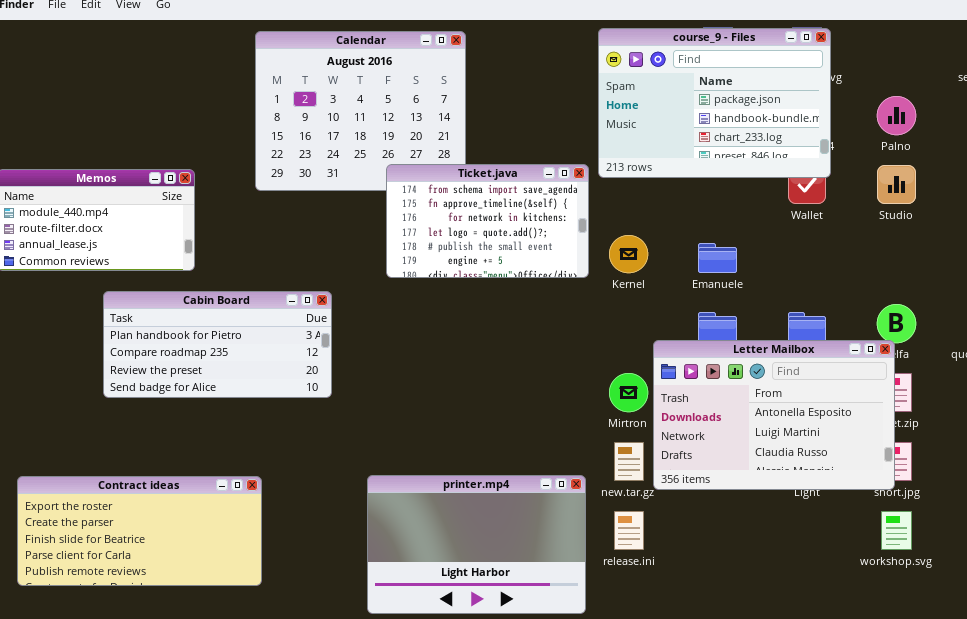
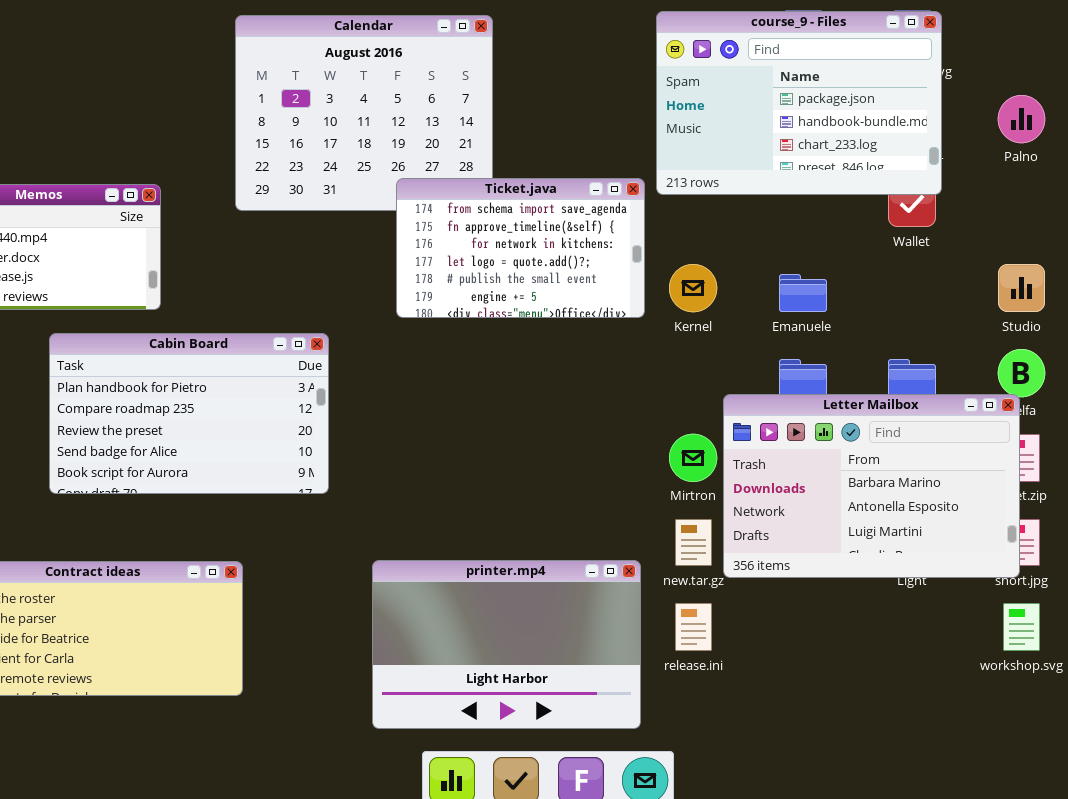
Studio: [877,165,916,204] -> [998,264,1045,312], moved
Cabin Board: [103,291,332,398] -> [49,333,329,494], resized
Letter Mailbox: [653,340,895,490] -> [723,394,1020,578], scrolled up 1 row

